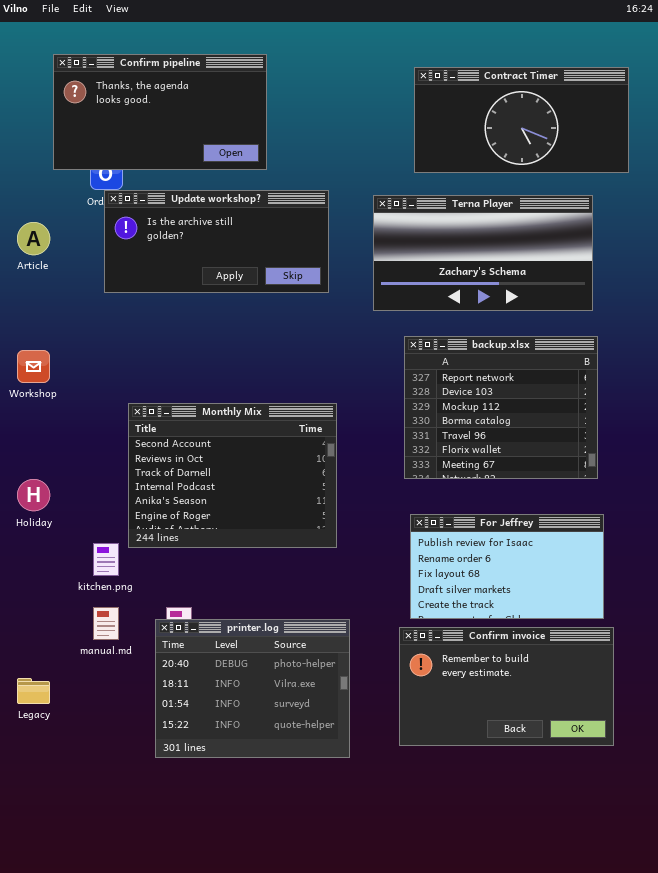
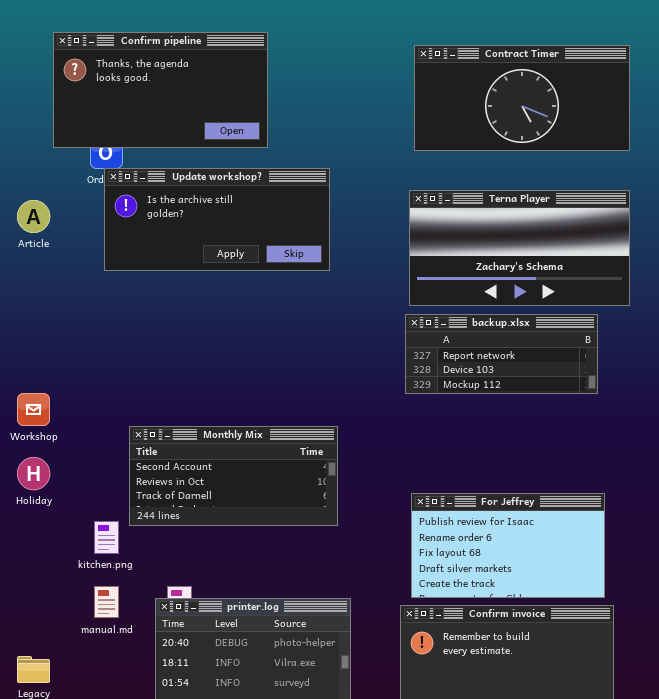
Terna Player: [373,195,593,311] -> [409,190,630,306], moved
backup.xlsx: [404,336,598,479] -> [405,314,598,394], resized
Workshop: [17,350,50,383] -> [17,393,50,426], moved
Monthly Mix: [128,403,337,548] -> [129,426,338,526], resized

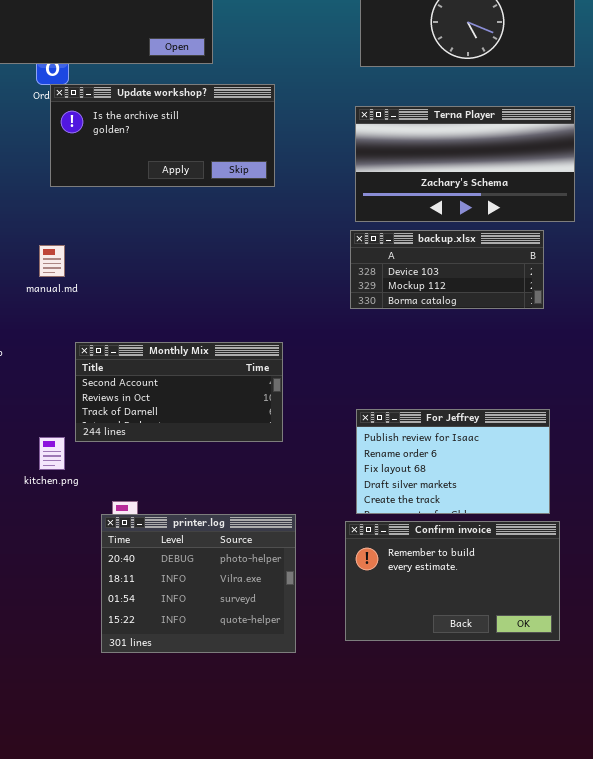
backup.xlsx: [405,314,598,394] -> [350,230,544,309], scrolled down 1 row
manual.md: [94,586,119,618] -> [39,245,65,277], moved

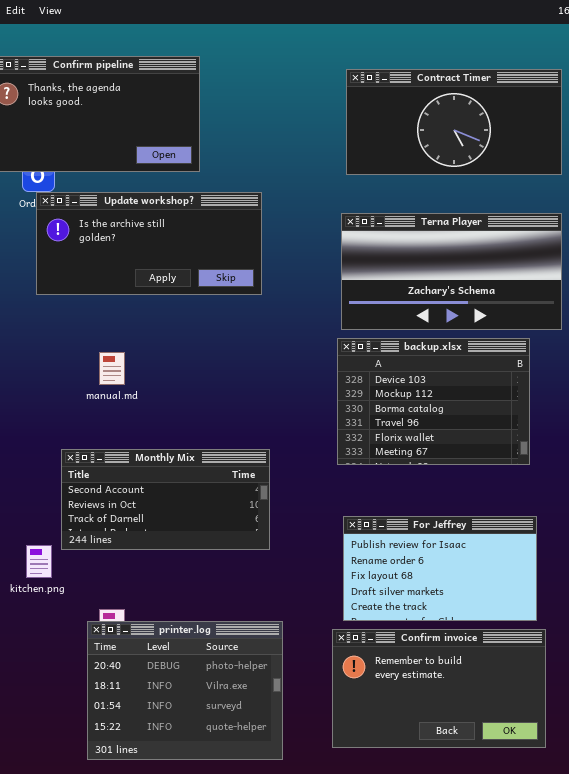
backup.xlsx: [350,230,544,309] -> [337,338,530,465], resized
manual.md: [39,245,65,277] -> [99,352,125,385], moved

